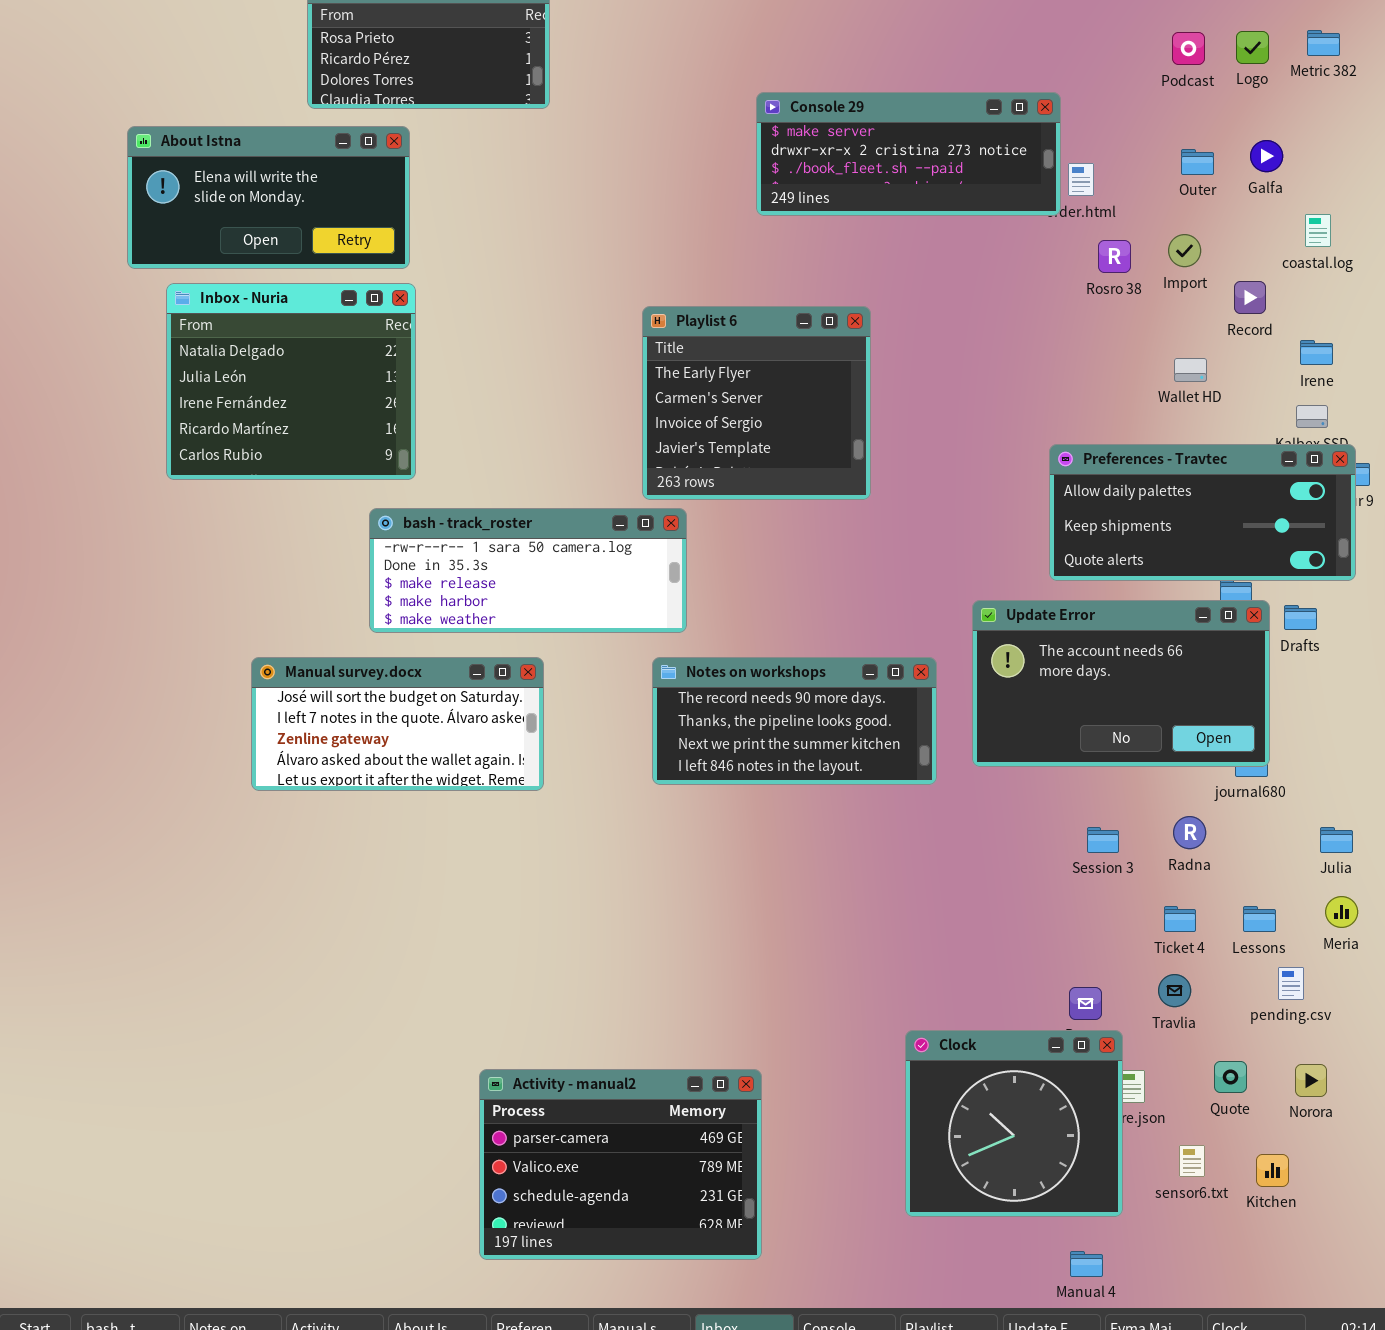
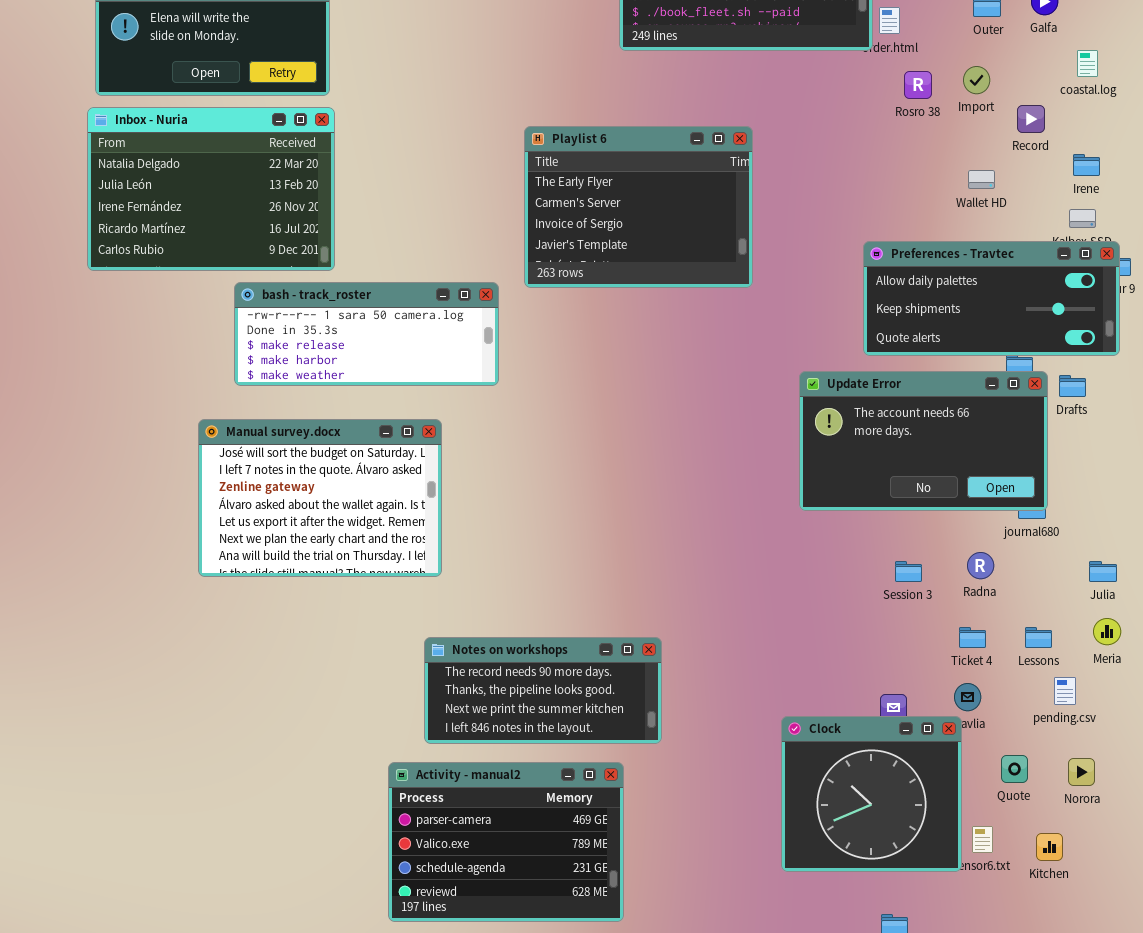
Inbox - Nuria: [166,283,416,480] -> [87,107,335,271], resized
Playlist 6: [642,306,871,500] -> [524,126,753,288], resized
bash - track_roster: [369,508,687,633] -> [234,282,499,386], moved
Manual survey.docx: [251,657,544,791] -> [198,419,442,577], resized
Notes on workshops: [652,657,937,785] -> [424,637,662,744], moved
Clock: [905,1030,1123,1217] -> [781,716,962,872], moved

